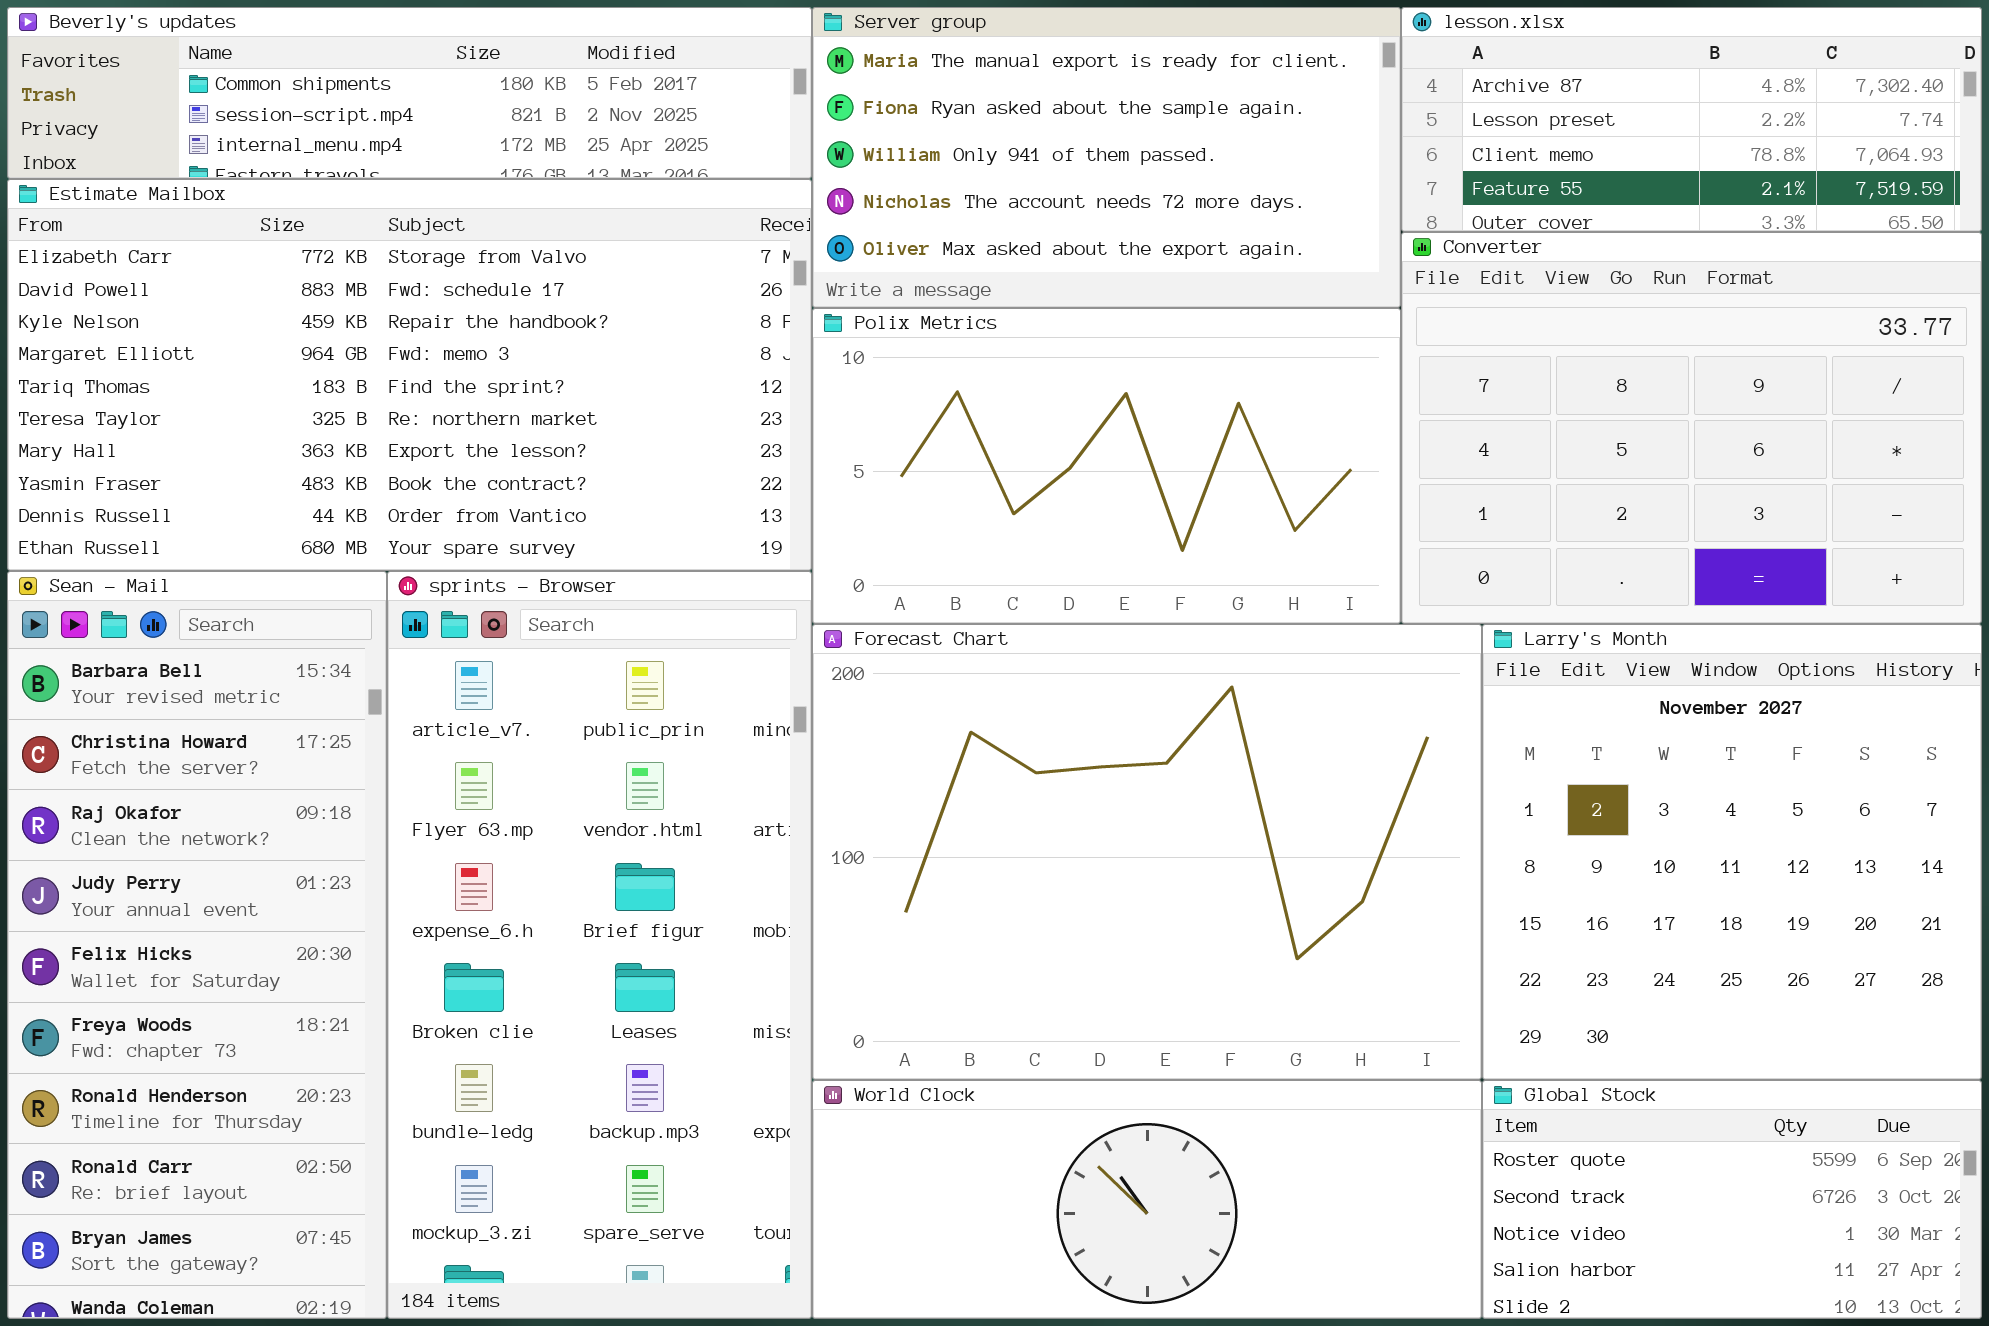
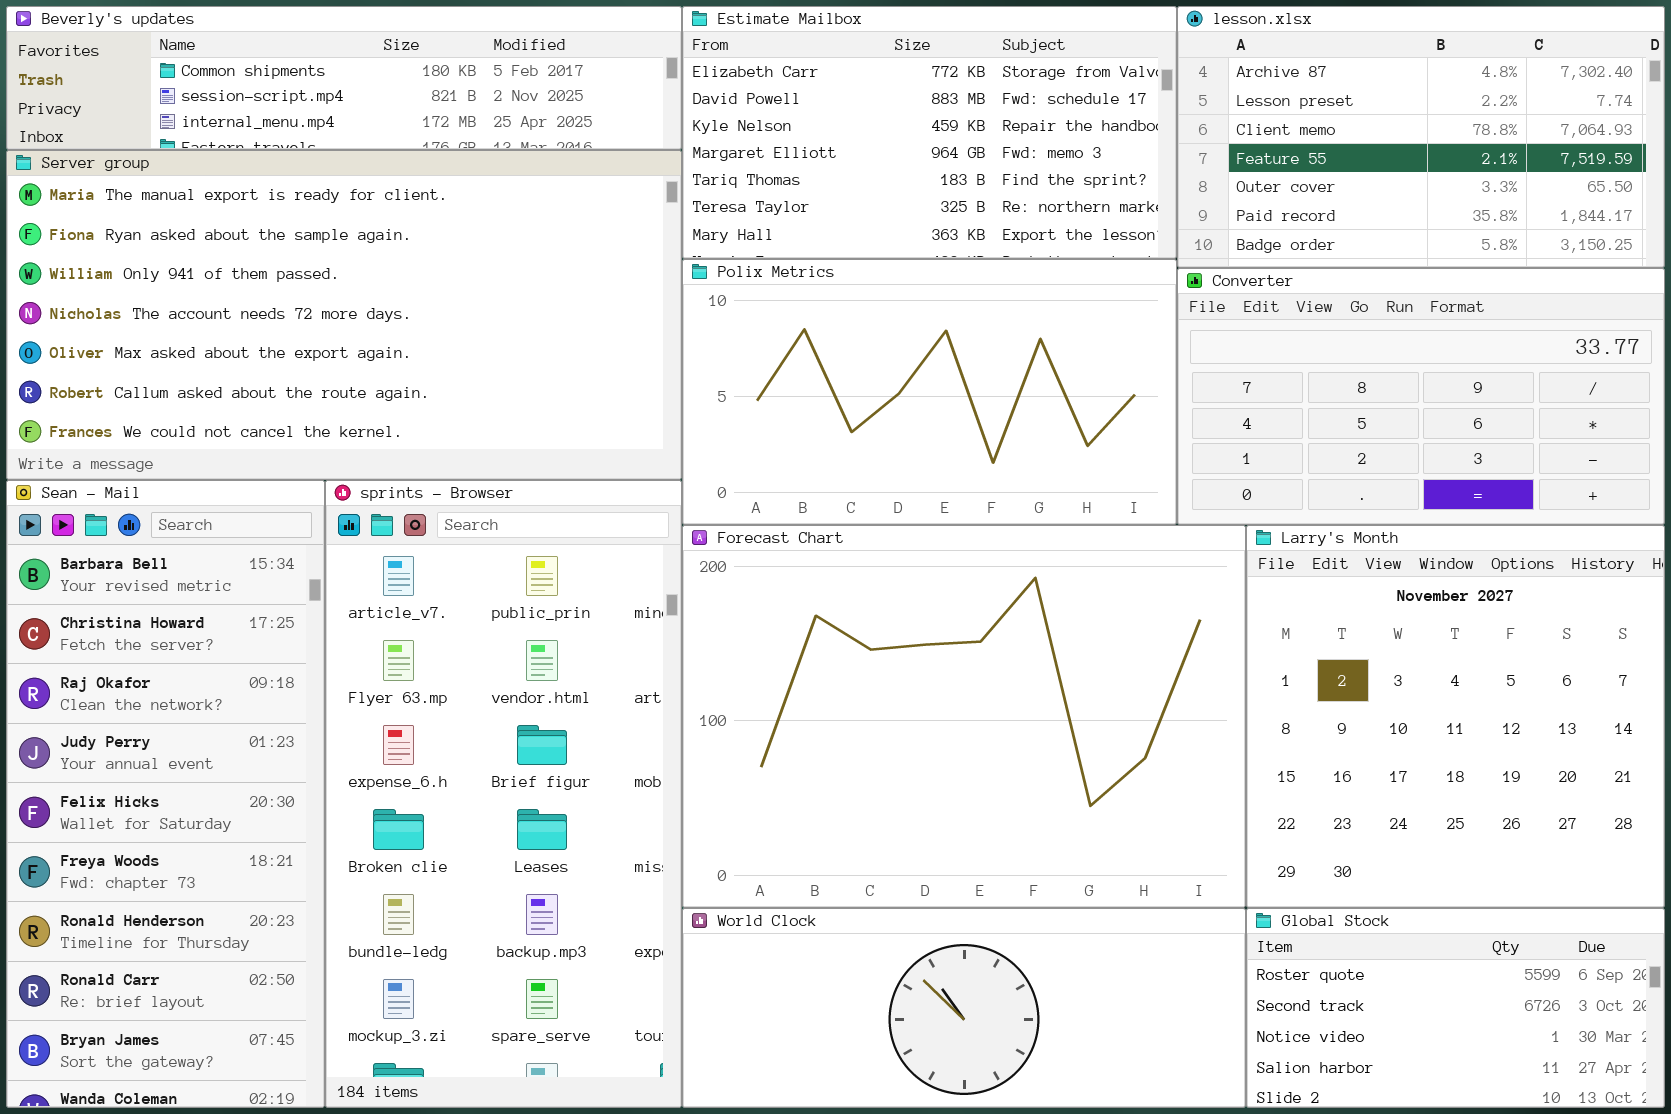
Server group: [812,7,1401,308] -> [6,150,682,480], moved, resized
lesson.xlsx: [1401,7,1982,232] -> [1177,6,1665,268], resized
Estimate Mailbox: [7,179,812,571] -> [682,6,1177,259], moved, resized
Converter: [1401,232,1982,624] -> [1177,268,1665,525], resized

